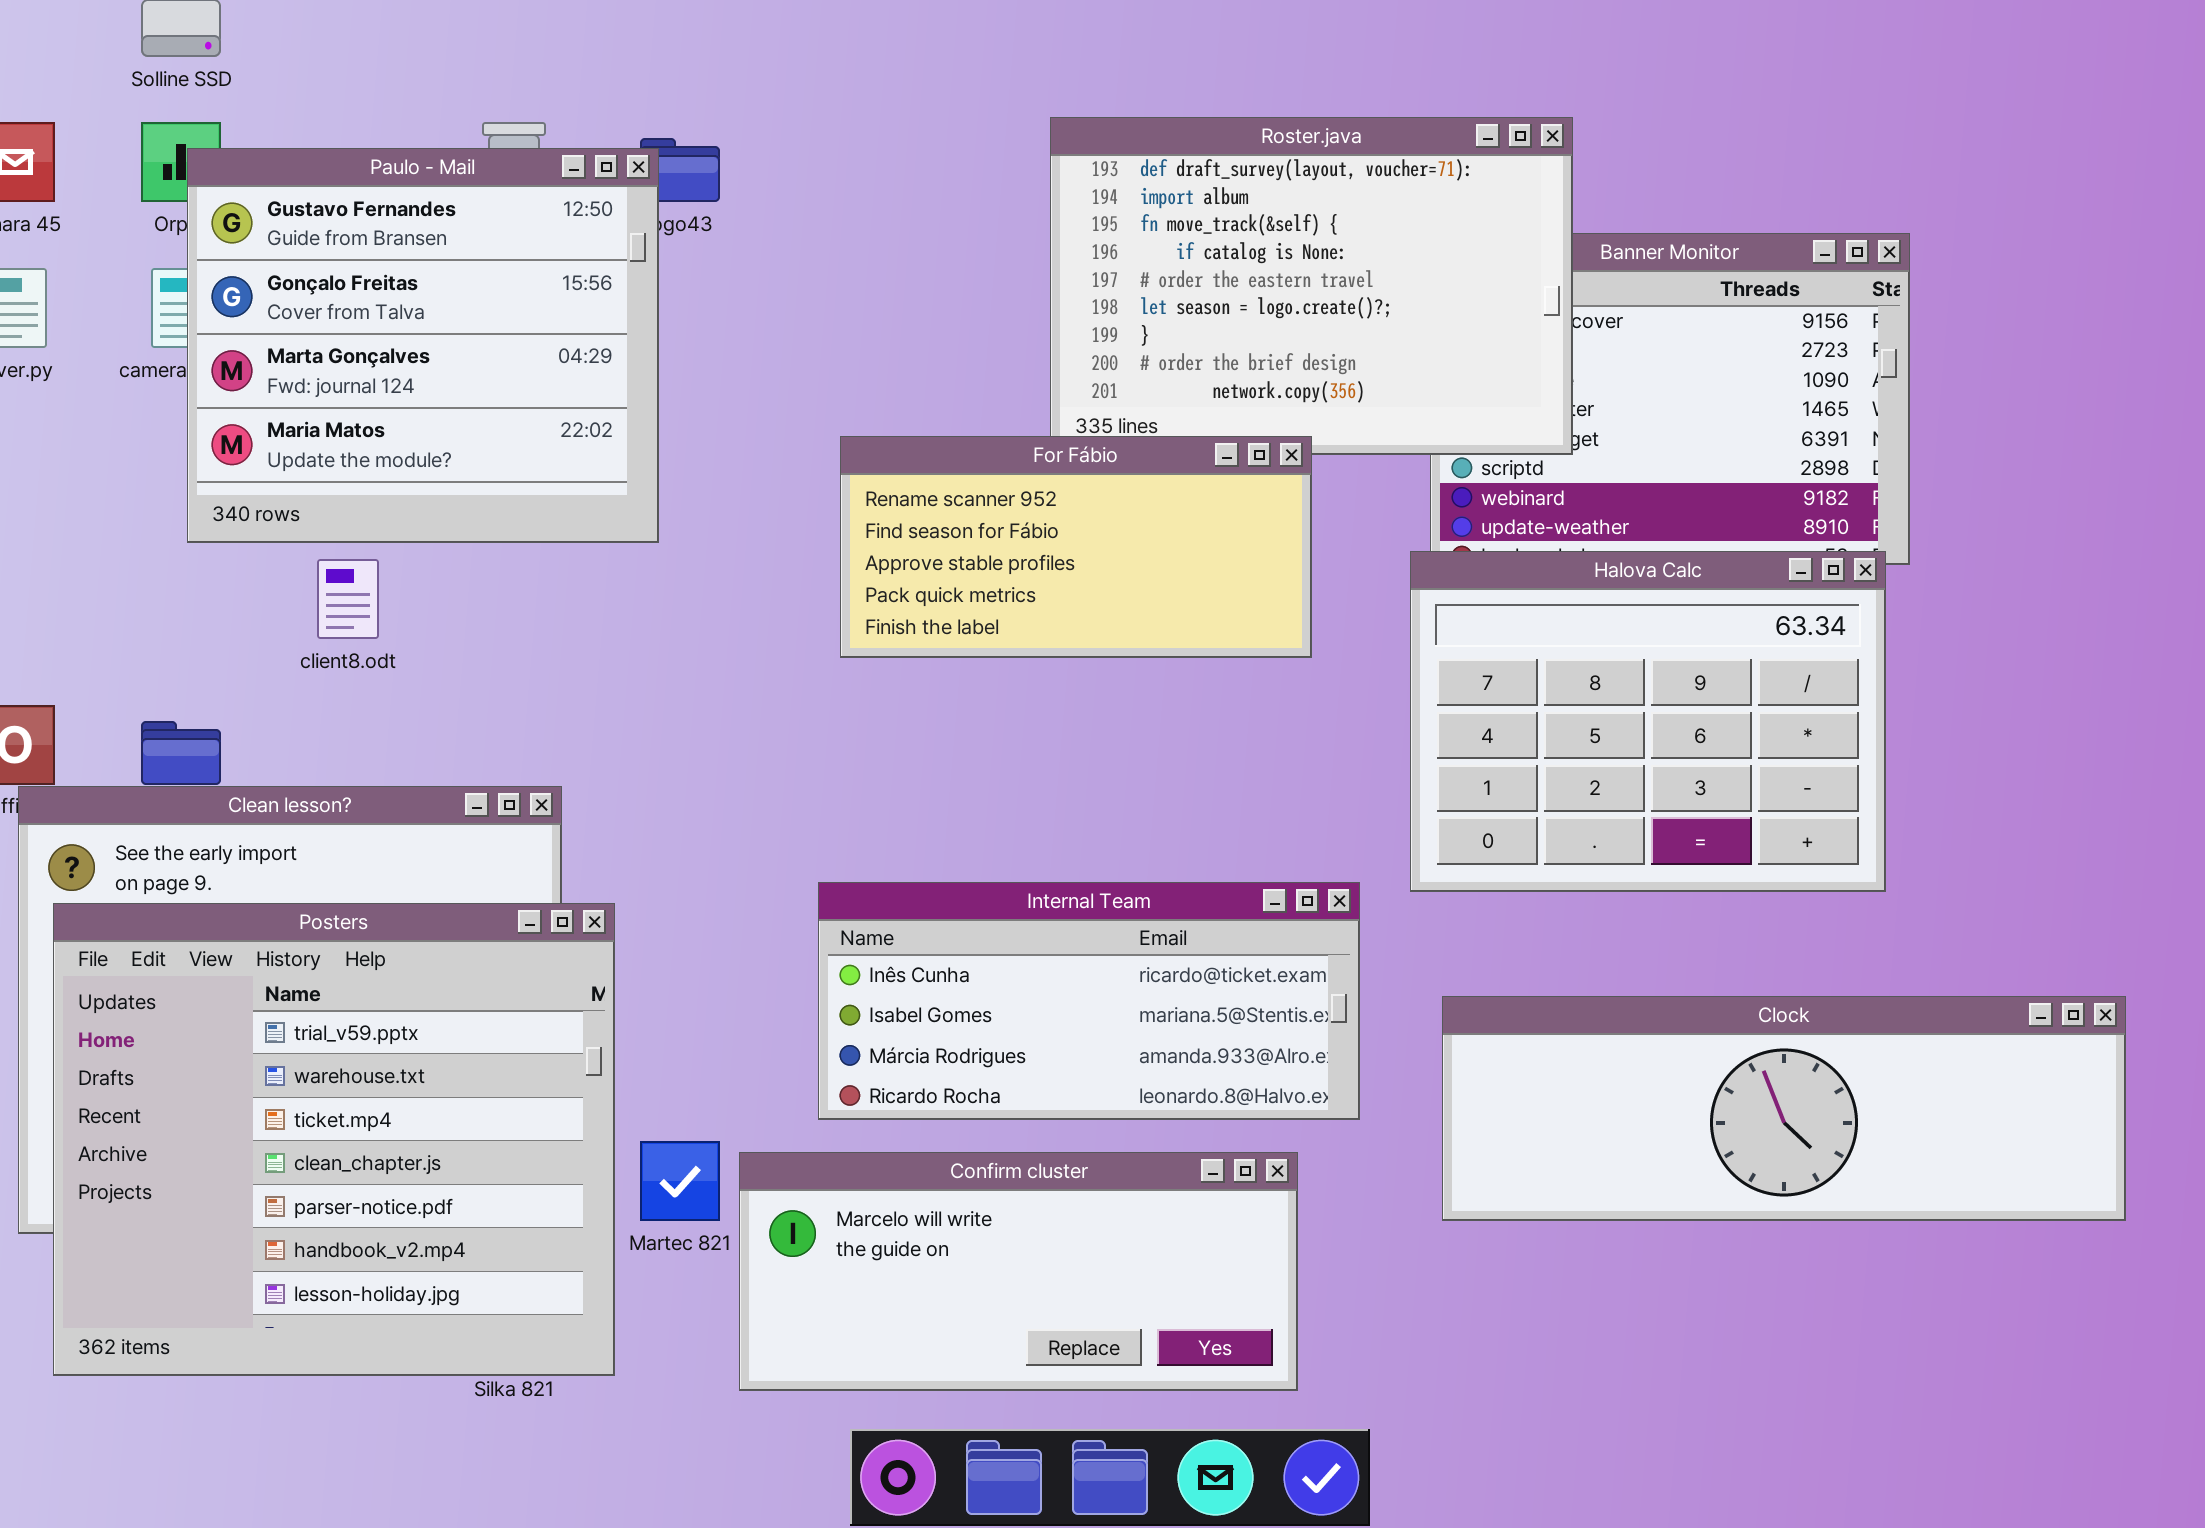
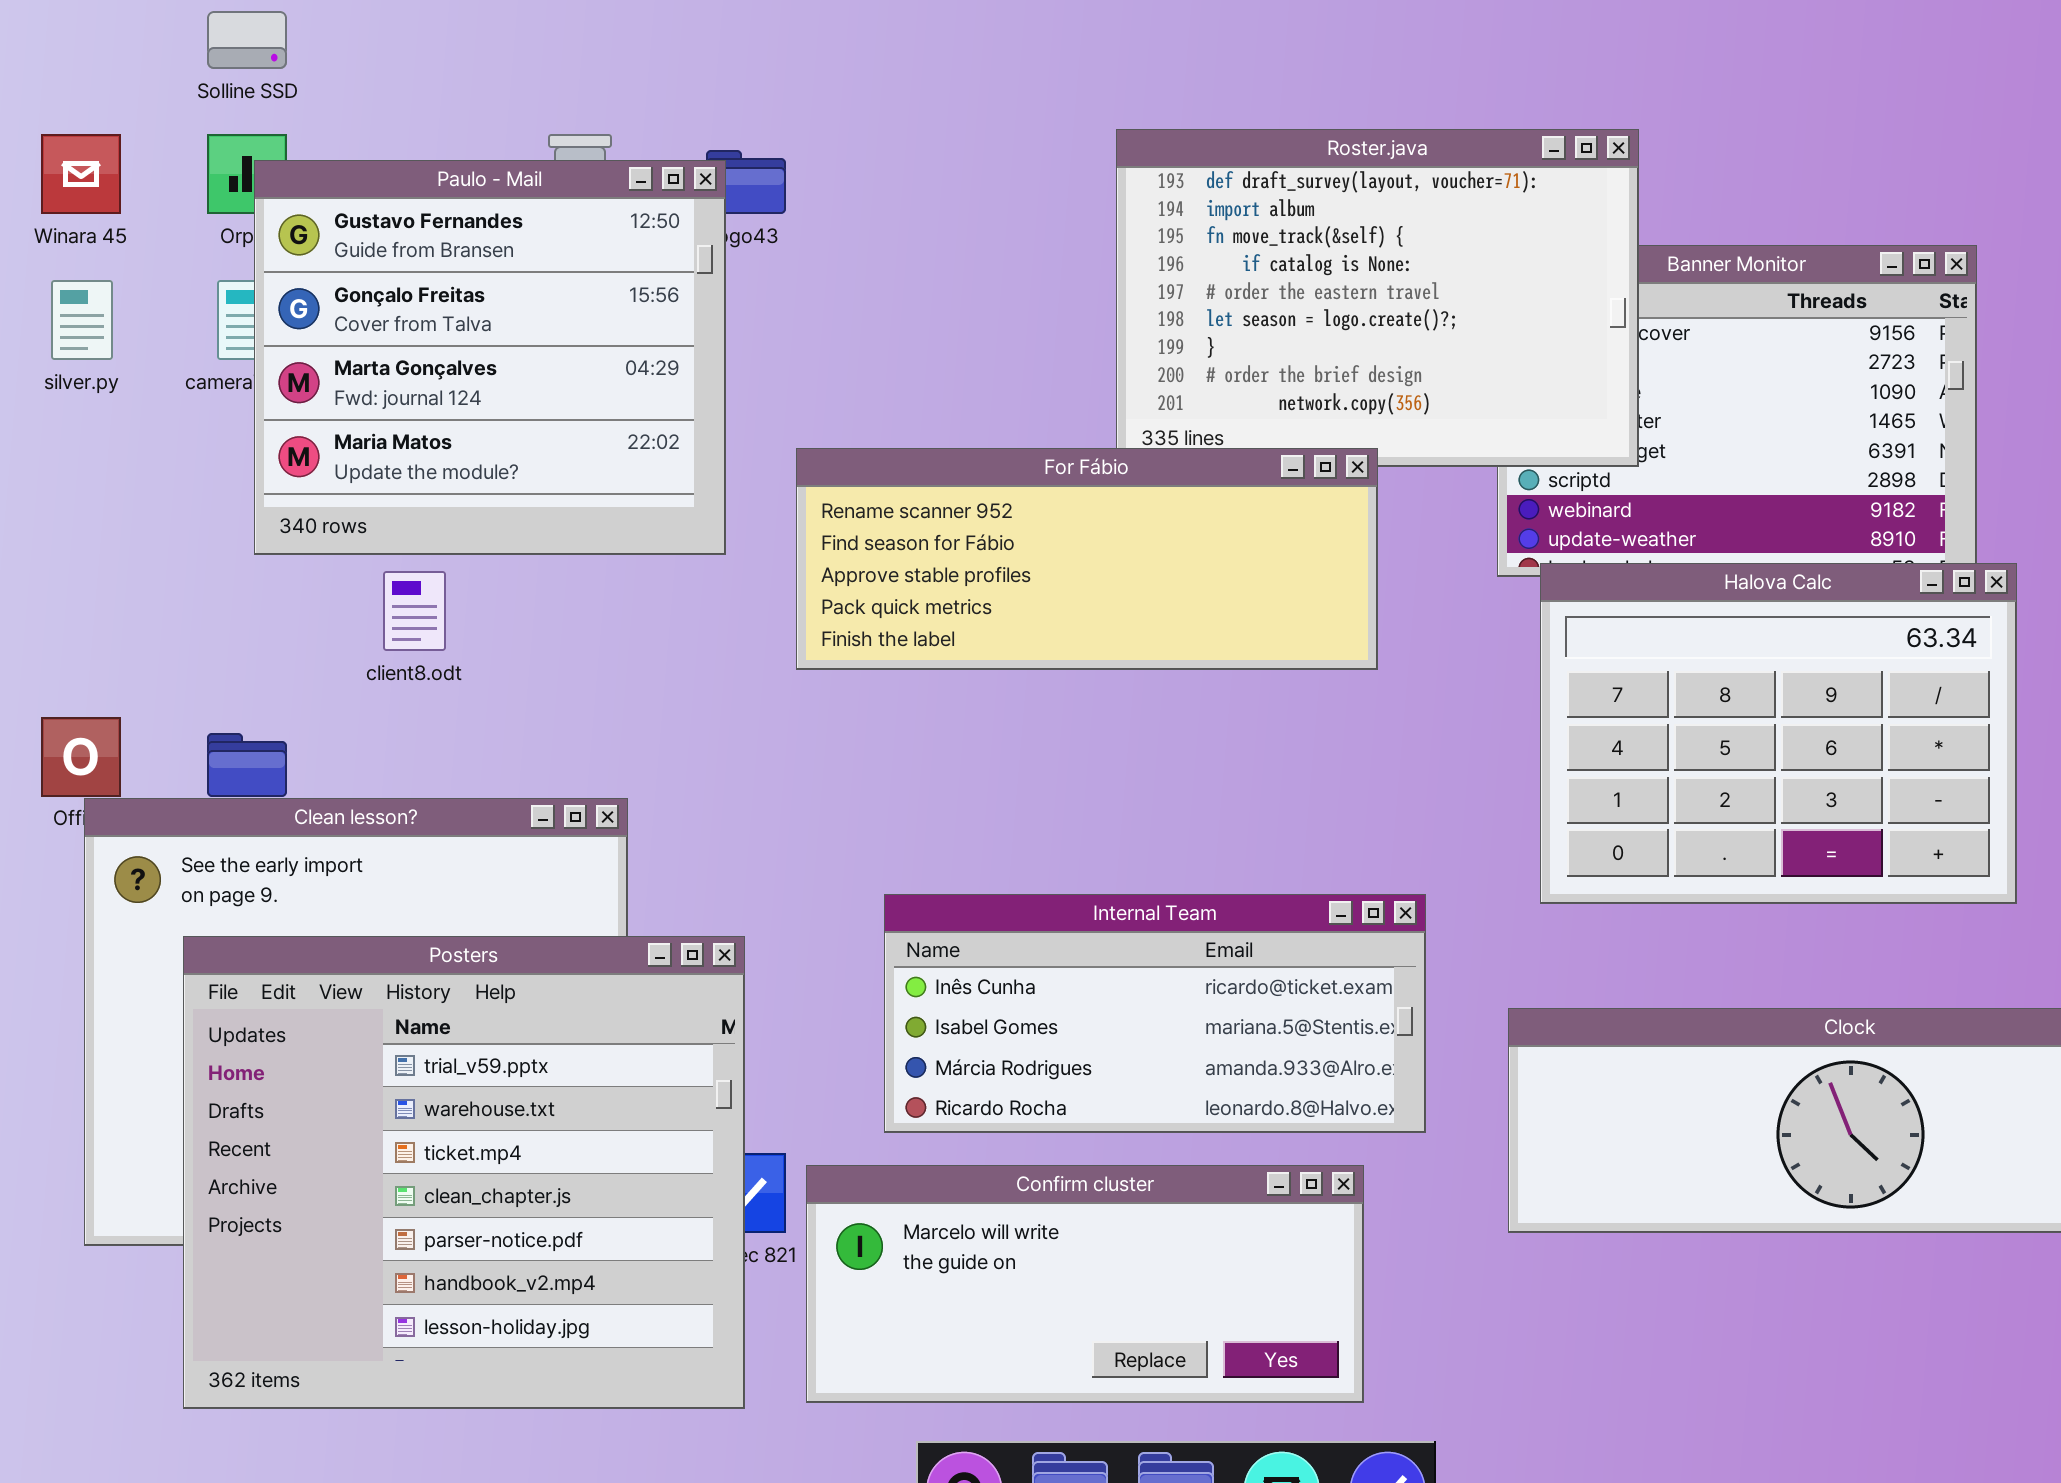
For Fábio: [840,436,1312,658] -> [796,448,1378,670], resized
Halova Calc: [1410,551,1886,892] -> [1540,563,2017,904], moved
Posters: [53,903,615,1376] -> [183,936,745,1409], moved

